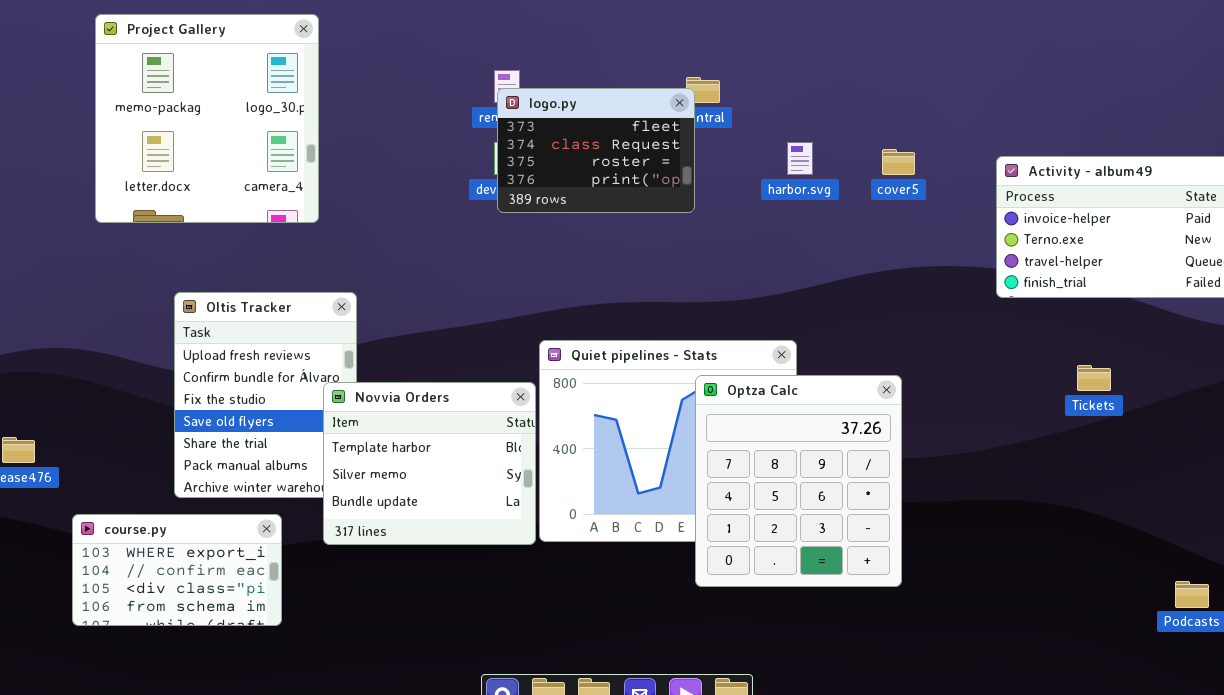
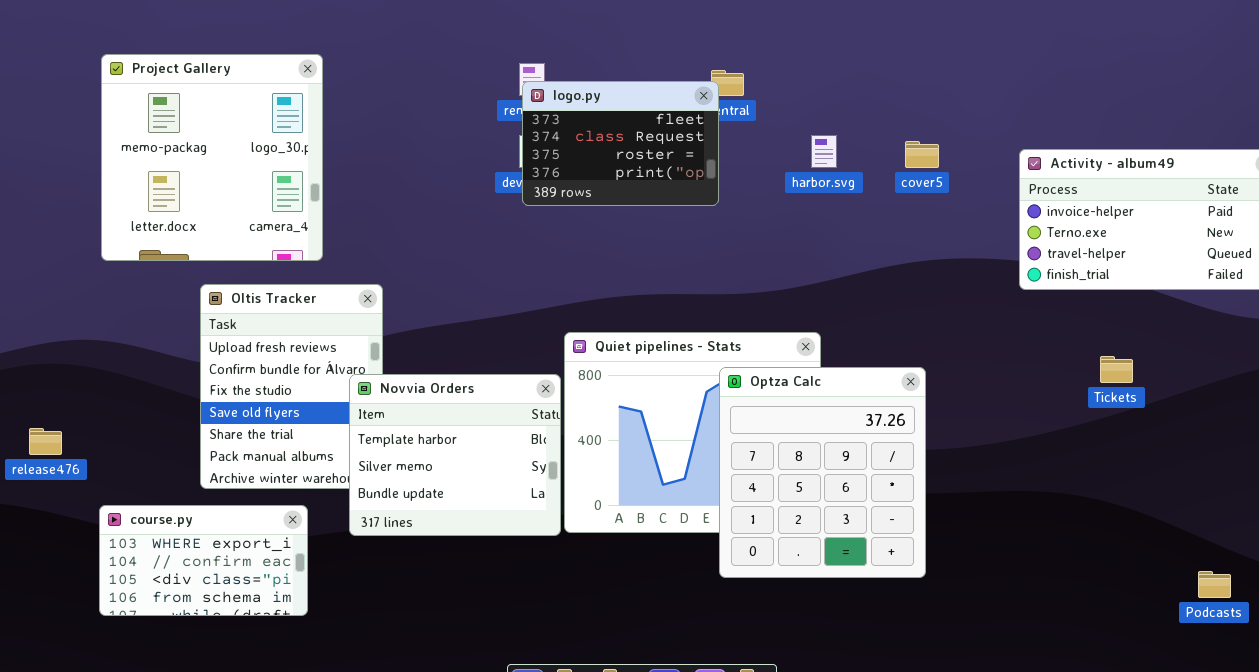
Project Gallery: [95,14,319,223] -> [101,54,323,261], moved

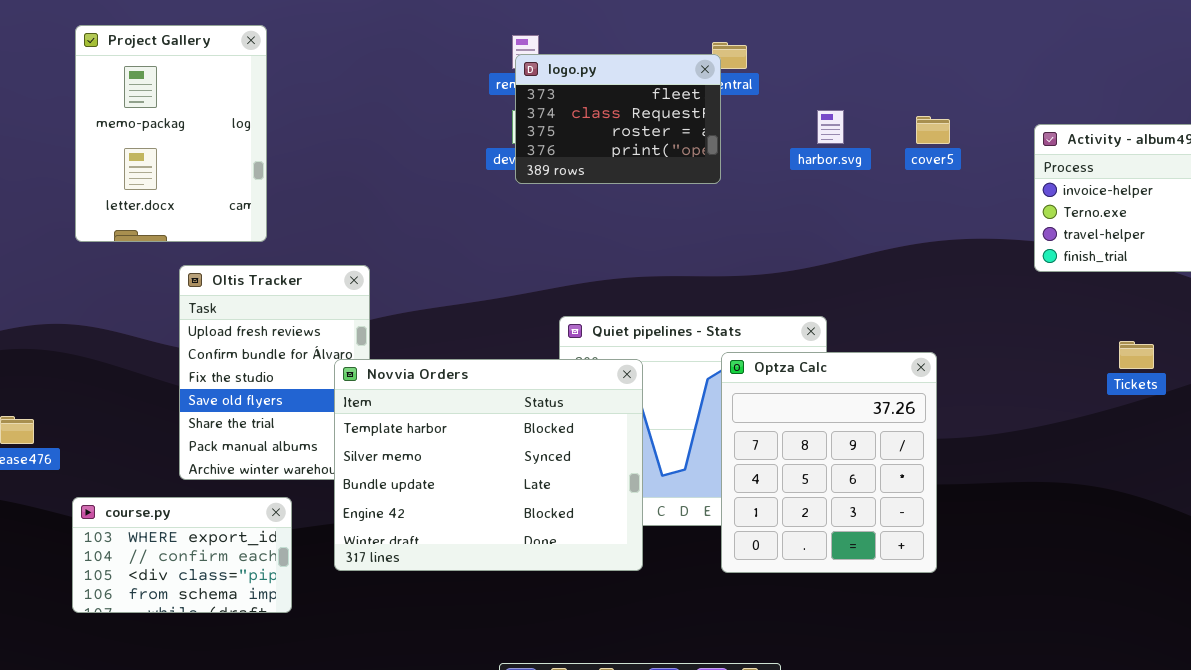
Project Gallery: [101,54,323,261] -> [75,25,267,242], resized
Novvia Orders: [349,374,561,536] -> [334,359,643,571], resized

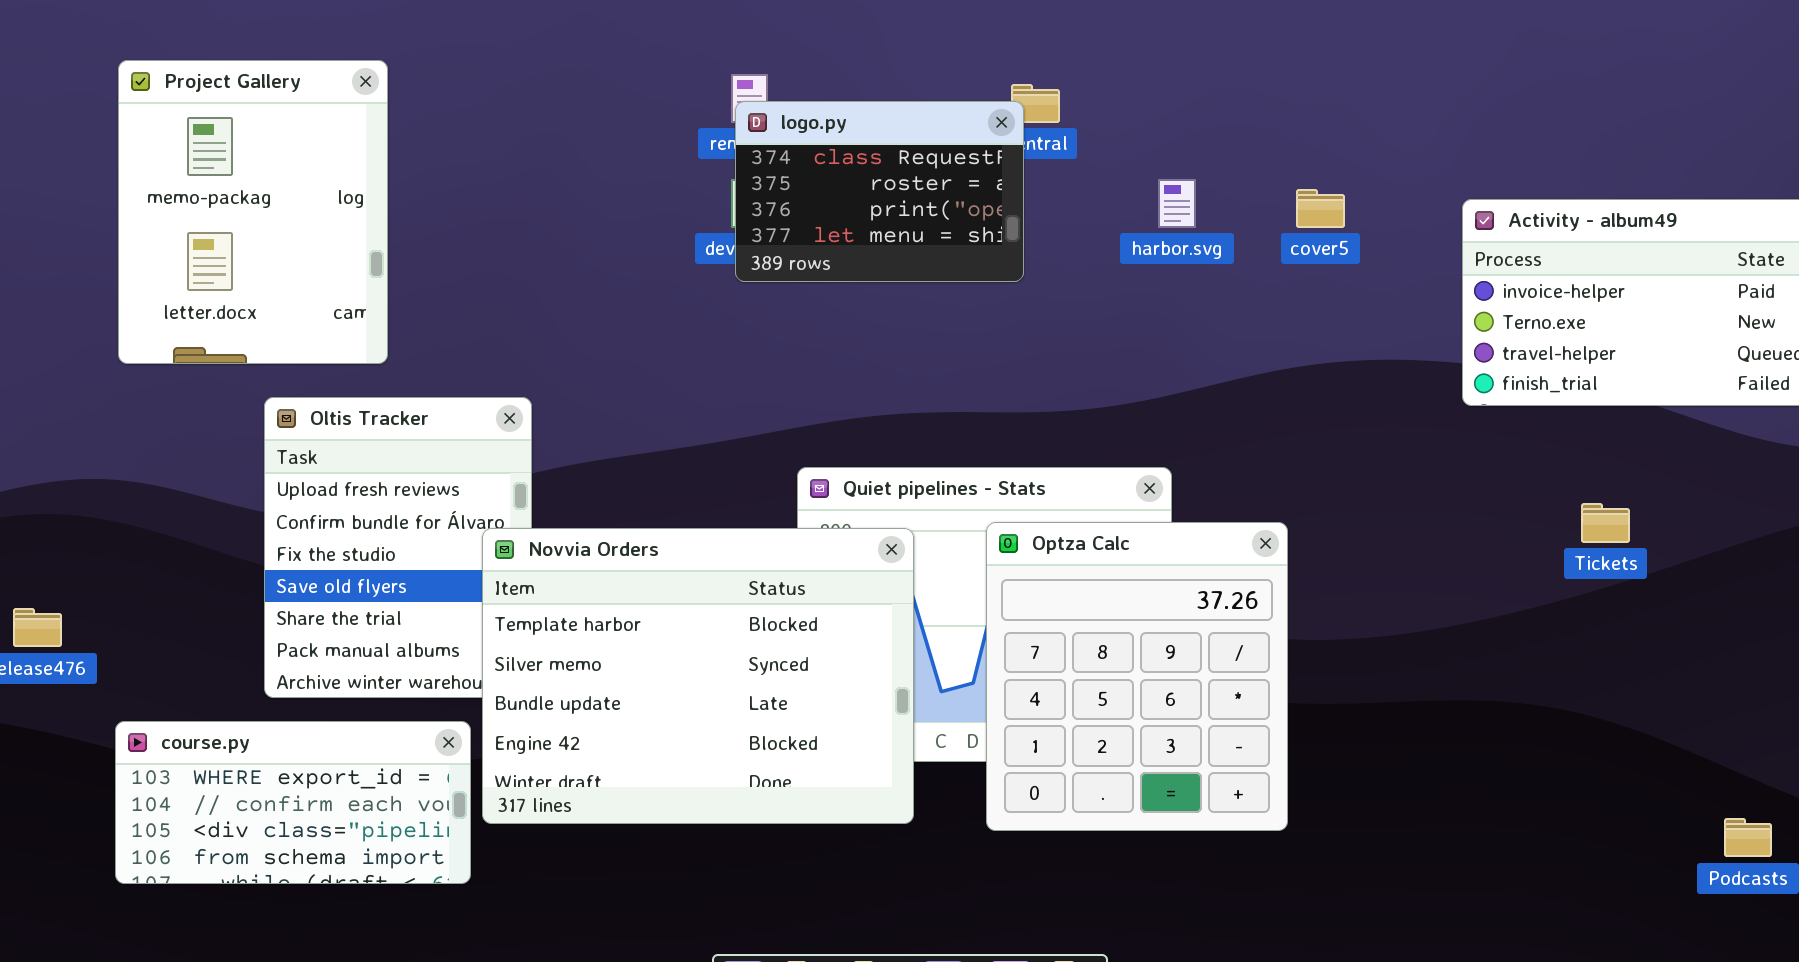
logo.py: [515,54,721,184] -> [735,101,1024,282], scrolled down 1 row
Optza Calc: [721,352,937,573] -> [986,522,1288,831], moved
course.py: [72,497,292,613] -> [115,721,471,884], resized

